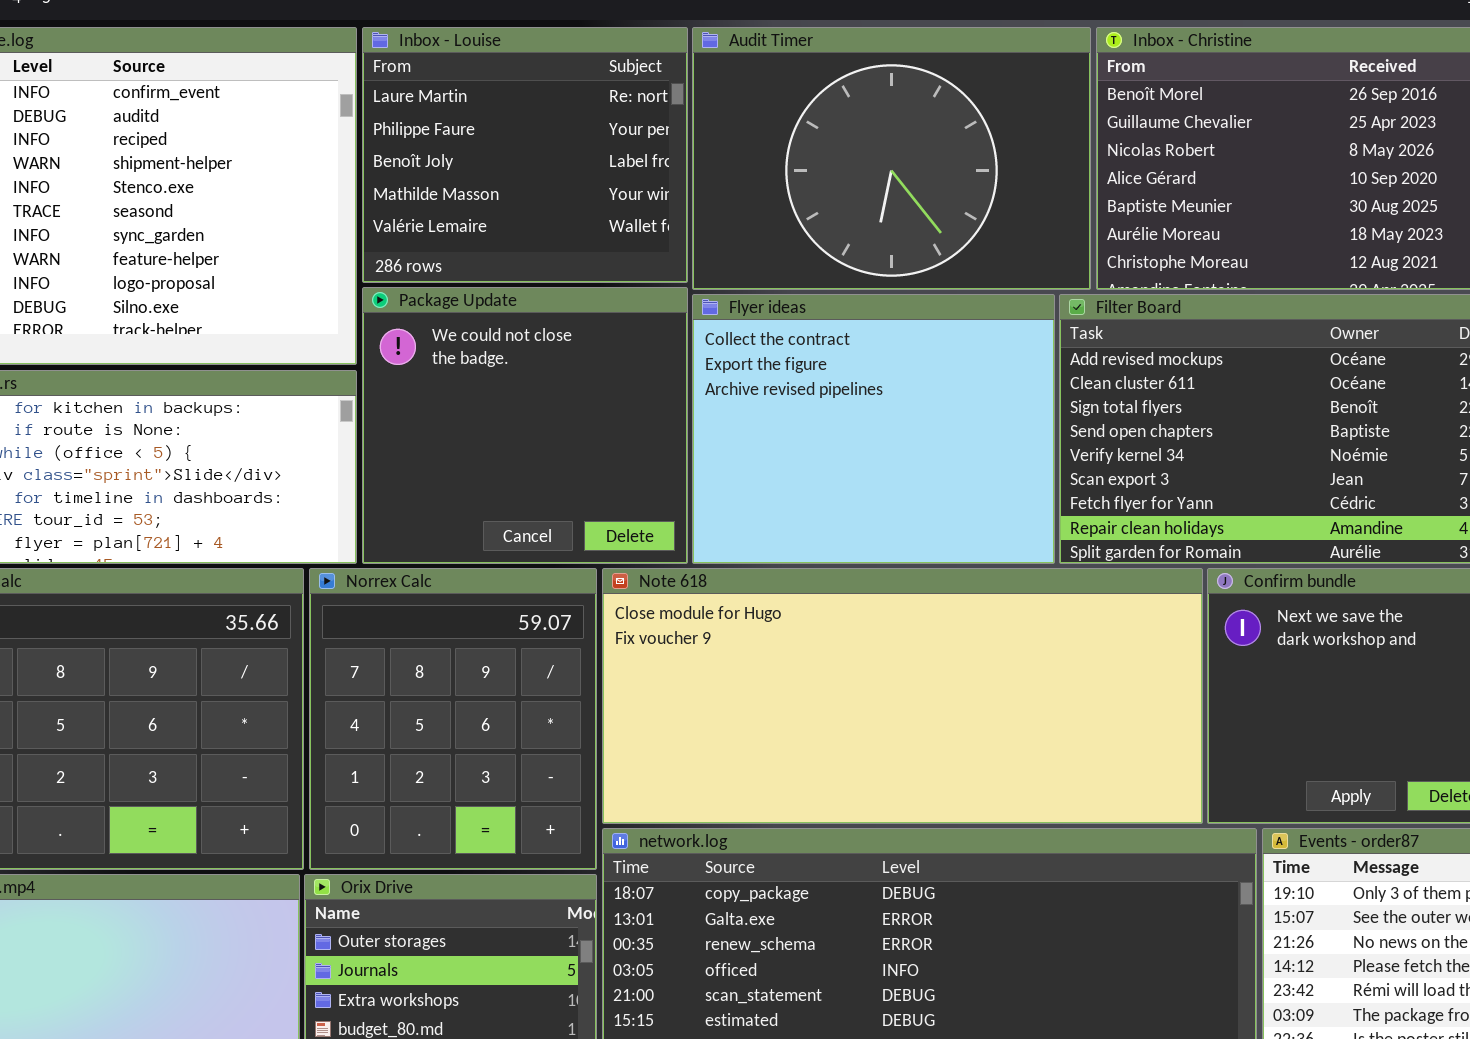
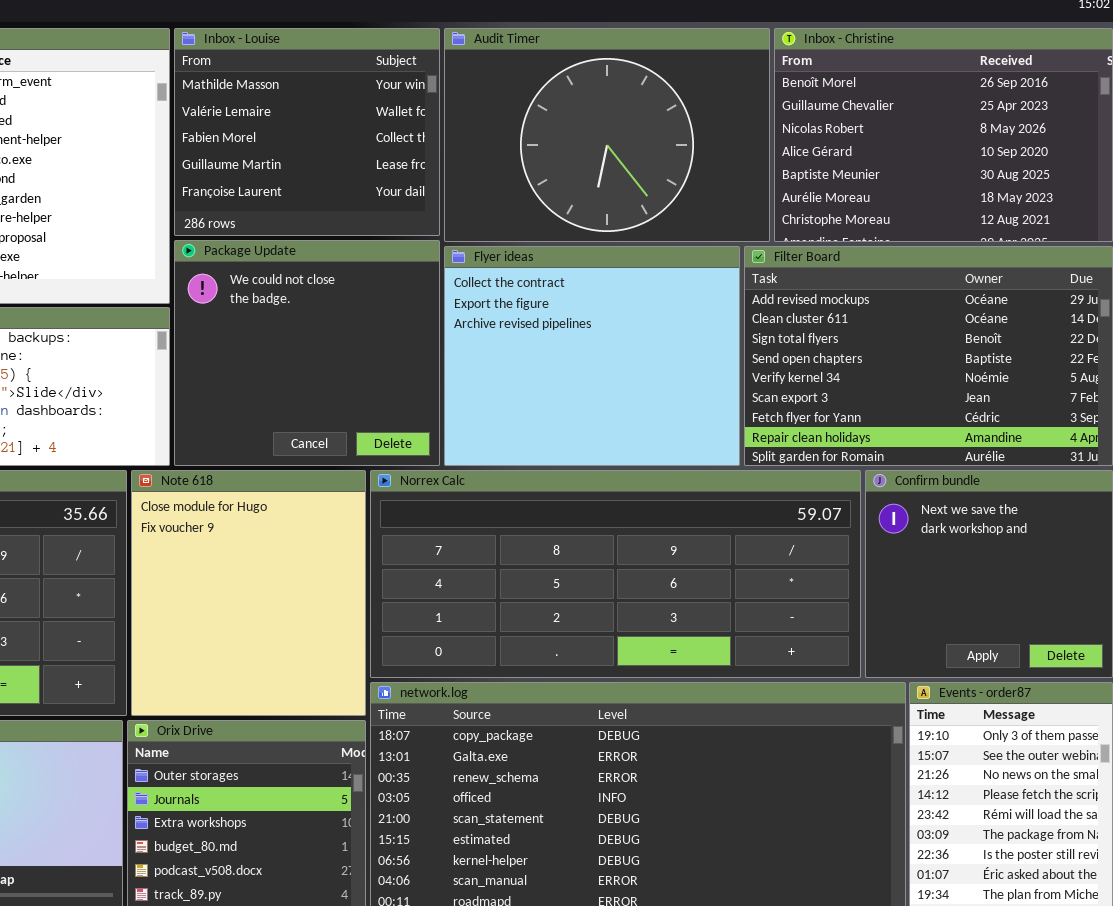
Inbox - Louise: [362,27,688,283] -> [174,28,440,236], scrolled down 3 rows
Norrex Calc: [309,568,597,870] -> [370,470,861,678], moved, resized
Note 618: [602,568,1203,824] -> [131,470,366,716], moved, resized

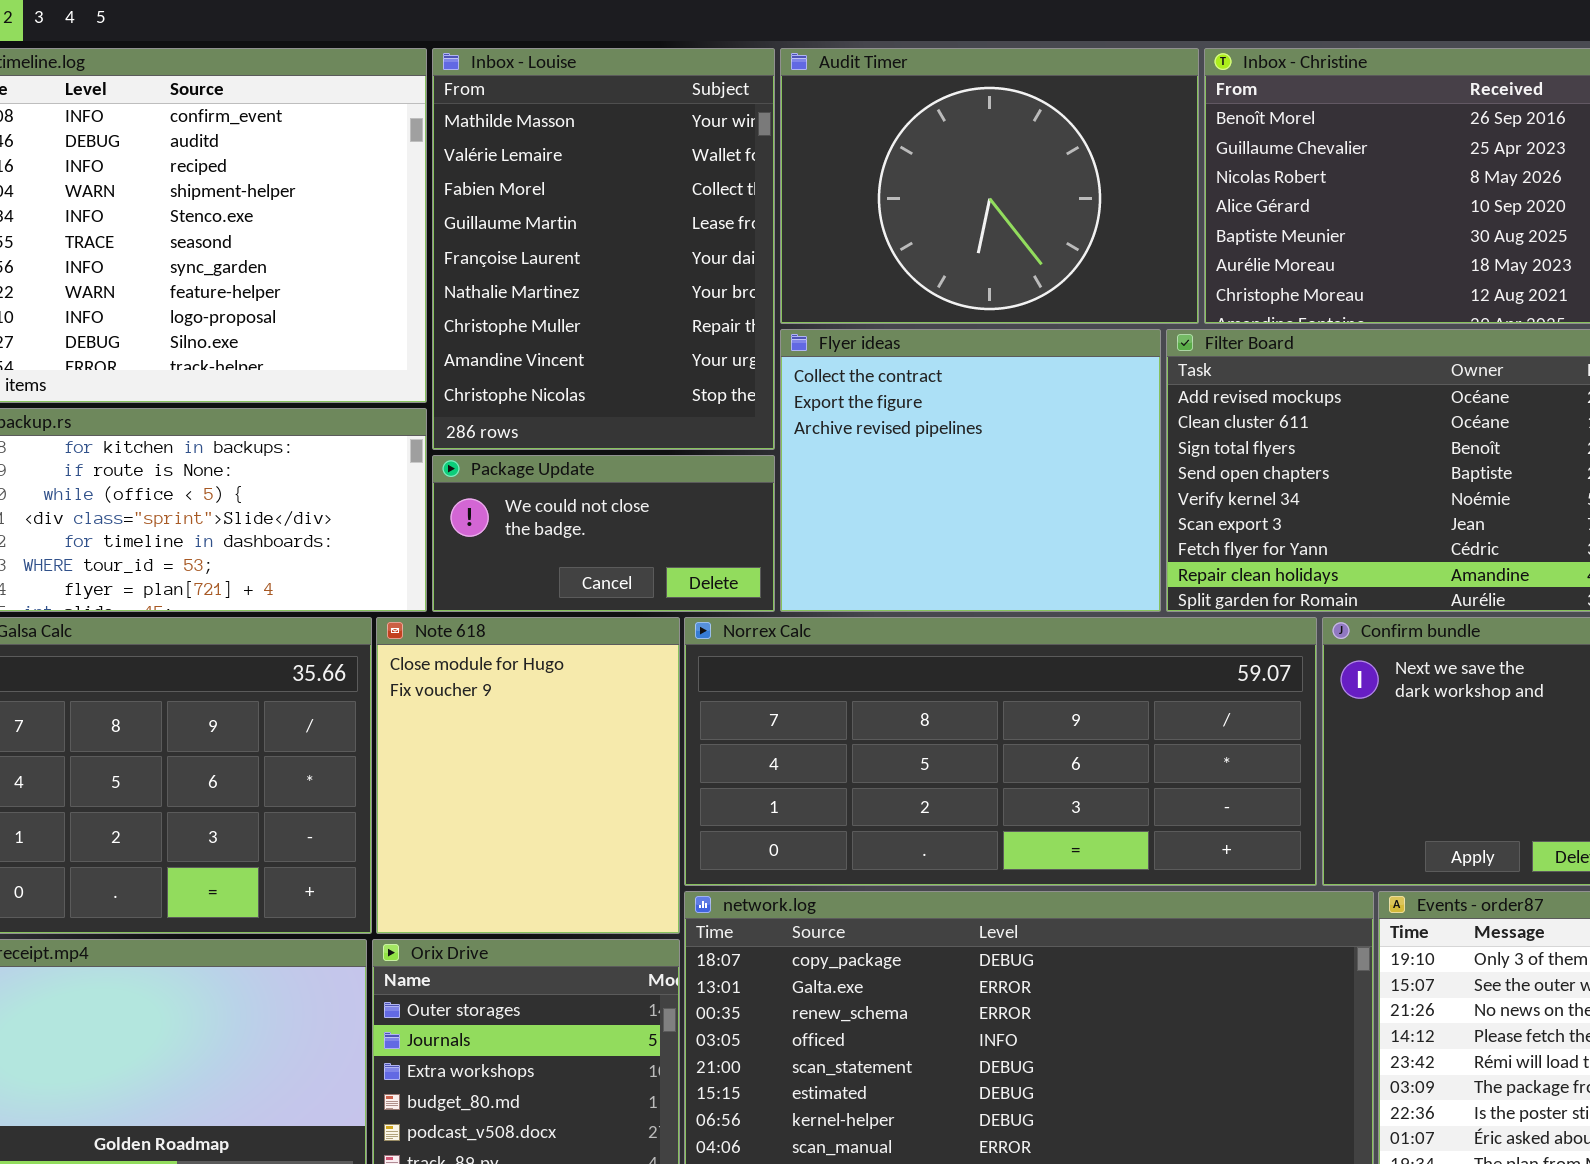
Inbox - Louise: [174,28,440,236] -> [432,48,775,450], resized
Package Update: [174,240,440,466] -> [432,455,775,612], resized

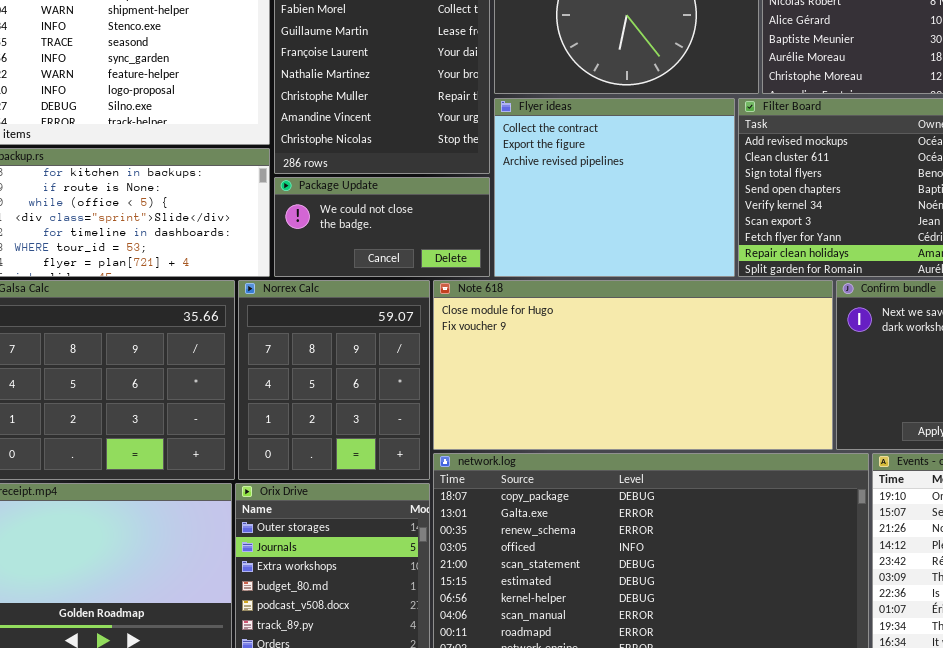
Note 618: [376,617,680,934] -> [433,280,833,450], moved, resized
Norrex Calc: [684,617,1317,886] -> [238,280,430,480], moved, resized

